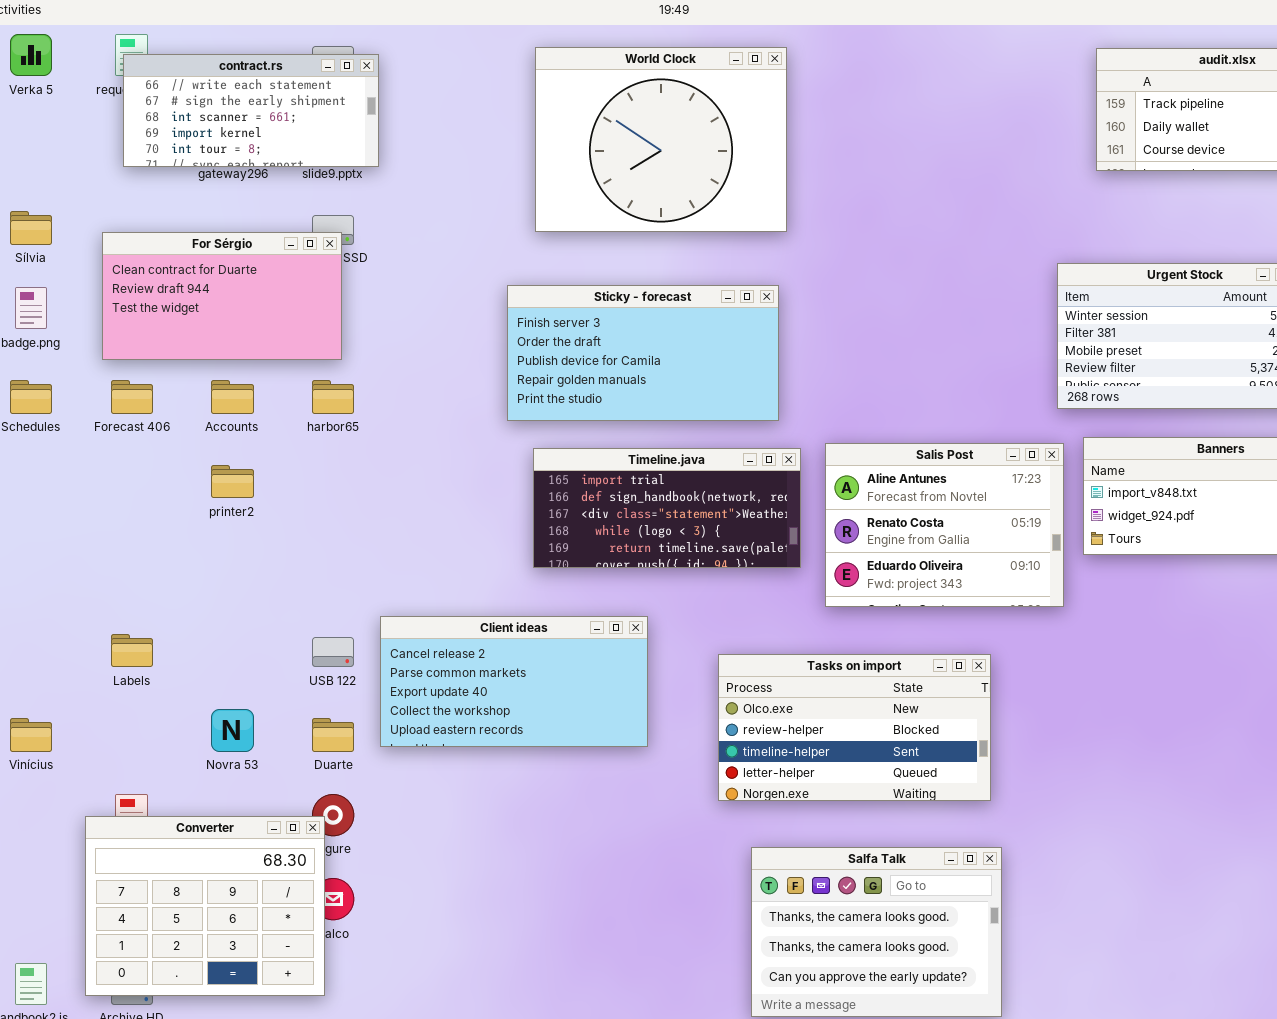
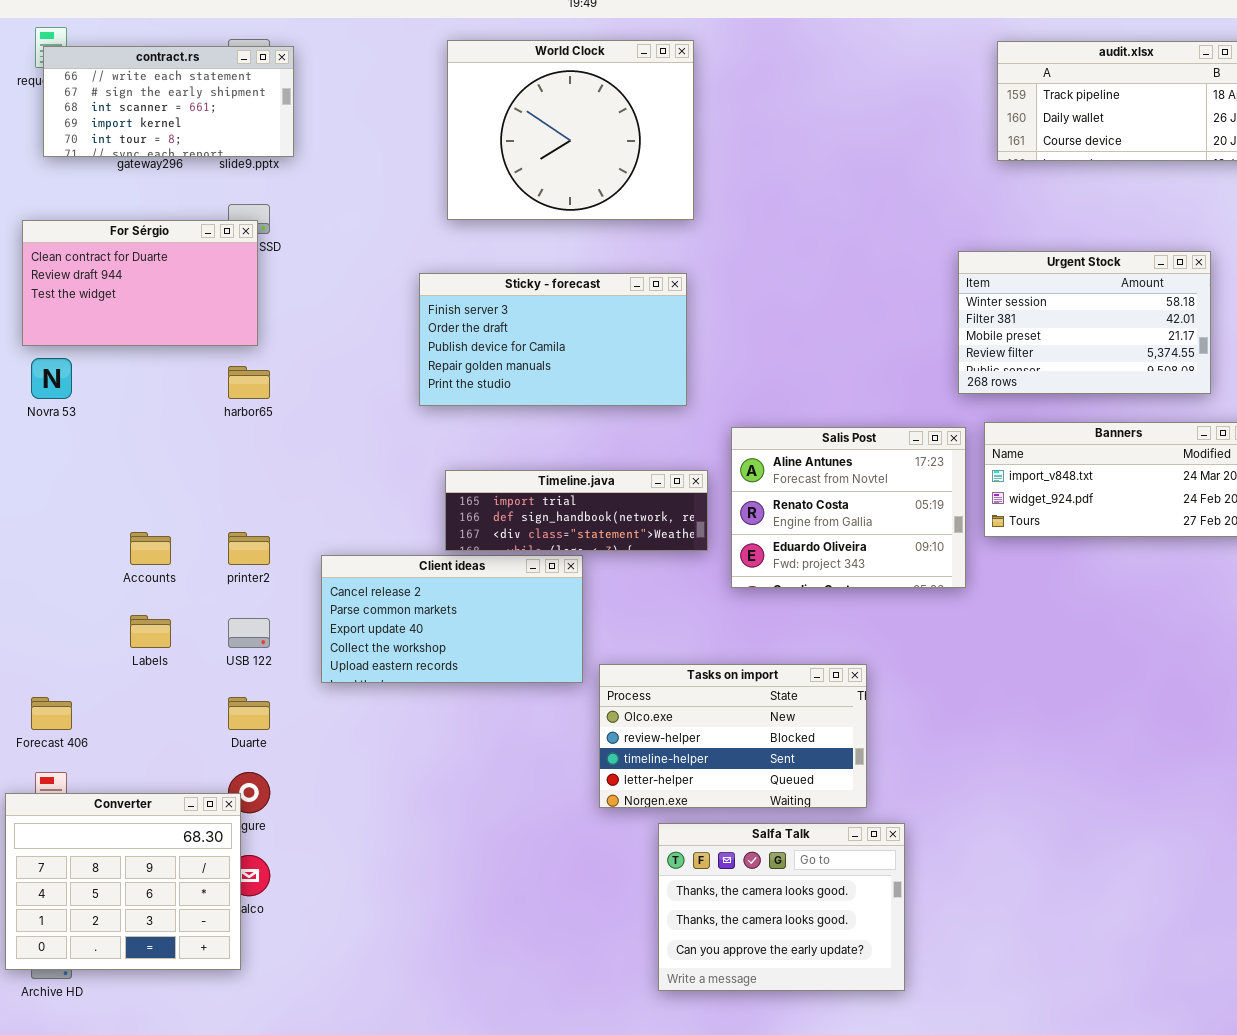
Forecast 406: [111,380,153,414] -> [31,697,72,730], moved
Accounts: [211,380,254,414] -> [130,532,171,565], moved
Timeline.java: [533,448,801,568] -> [445,470,708,551], resized
printer2: [211,465,254,498] -> [228,532,270,565], moved
Client ideas: [380,616,648,747] -> [321,555,583,683], moved
Labels: [111,634,153,667] -> [130,615,171,648], moved
Tasks on import: [718,654,991,801] -> [599,664,867,808], moved
Novra 53: [211,709,254,752] -> [31,358,72,399], moved

